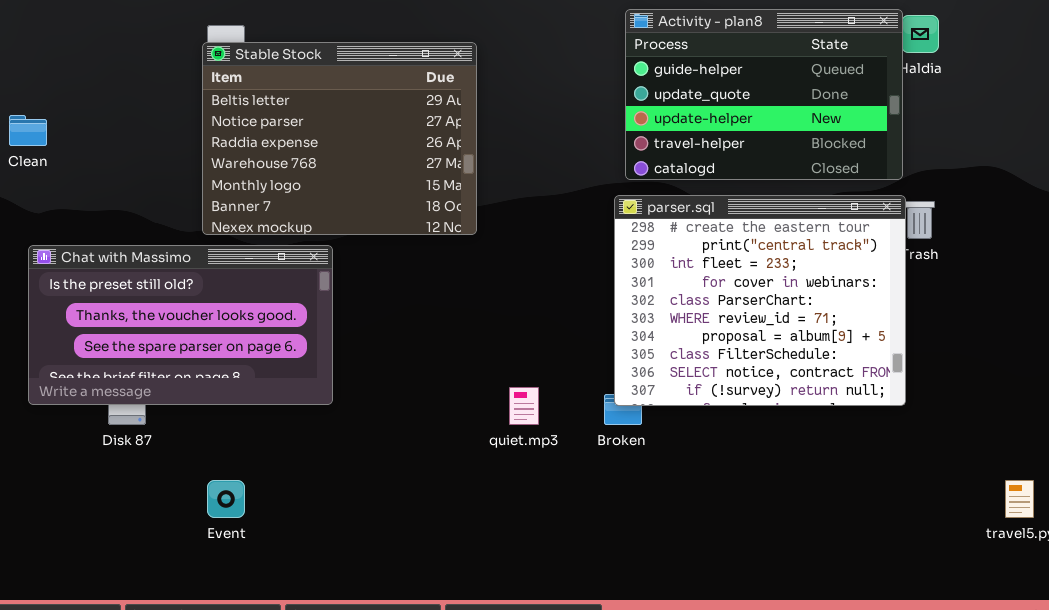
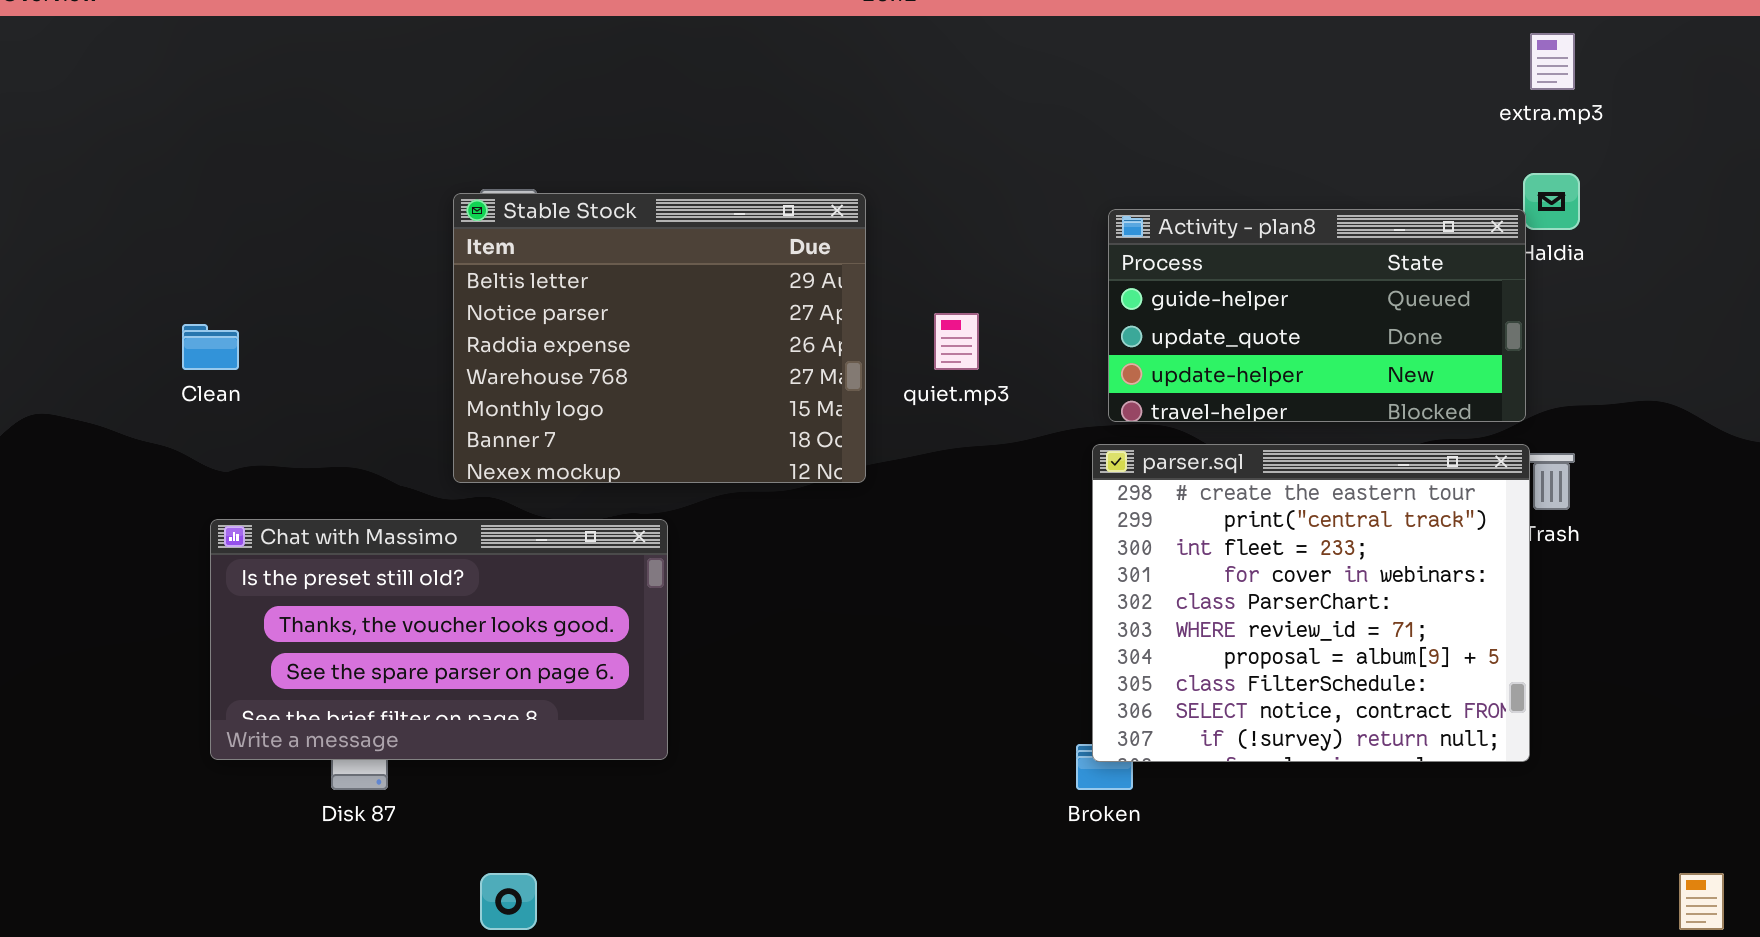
Activity - plan8: [625,9,903,180] -> [1108,209,1526,422], resized
Stable Stock: [202,42,477,235] -> [453,193,866,483], moved
quiet.mp3: [509,387,539,425] -> [934,313,979,370], moved

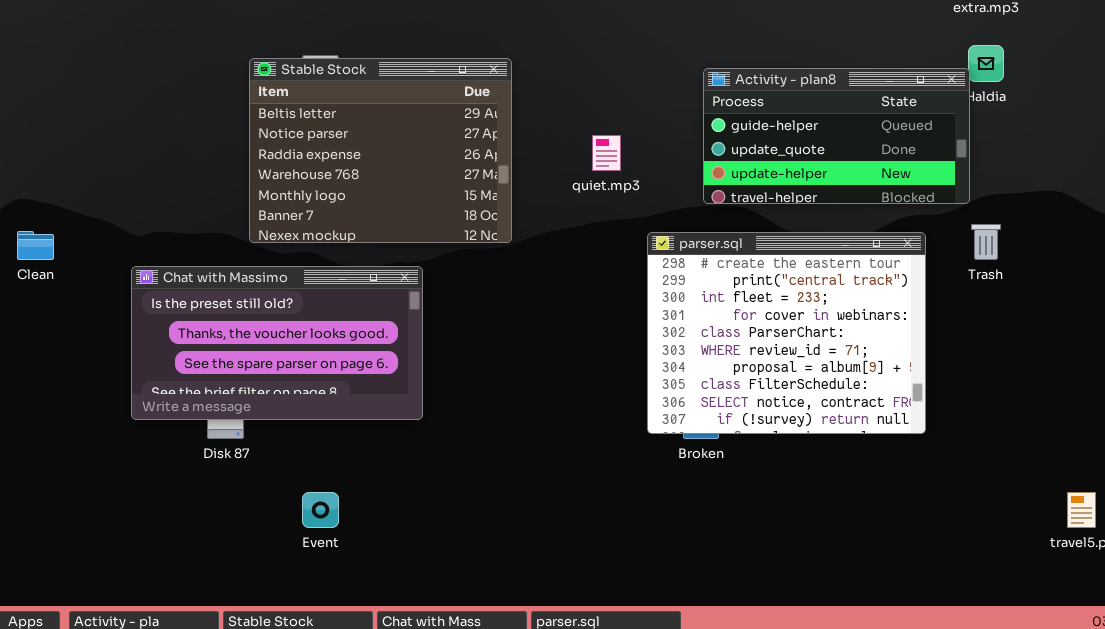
Stable Stock: [453,193,866,483] -> [249,58,512,243], moved
Clean: [182,324,239,370] -> [17,231,54,260], moved
parser.sql: [1092,444,1530,762] -> [647,232,926,434], moved

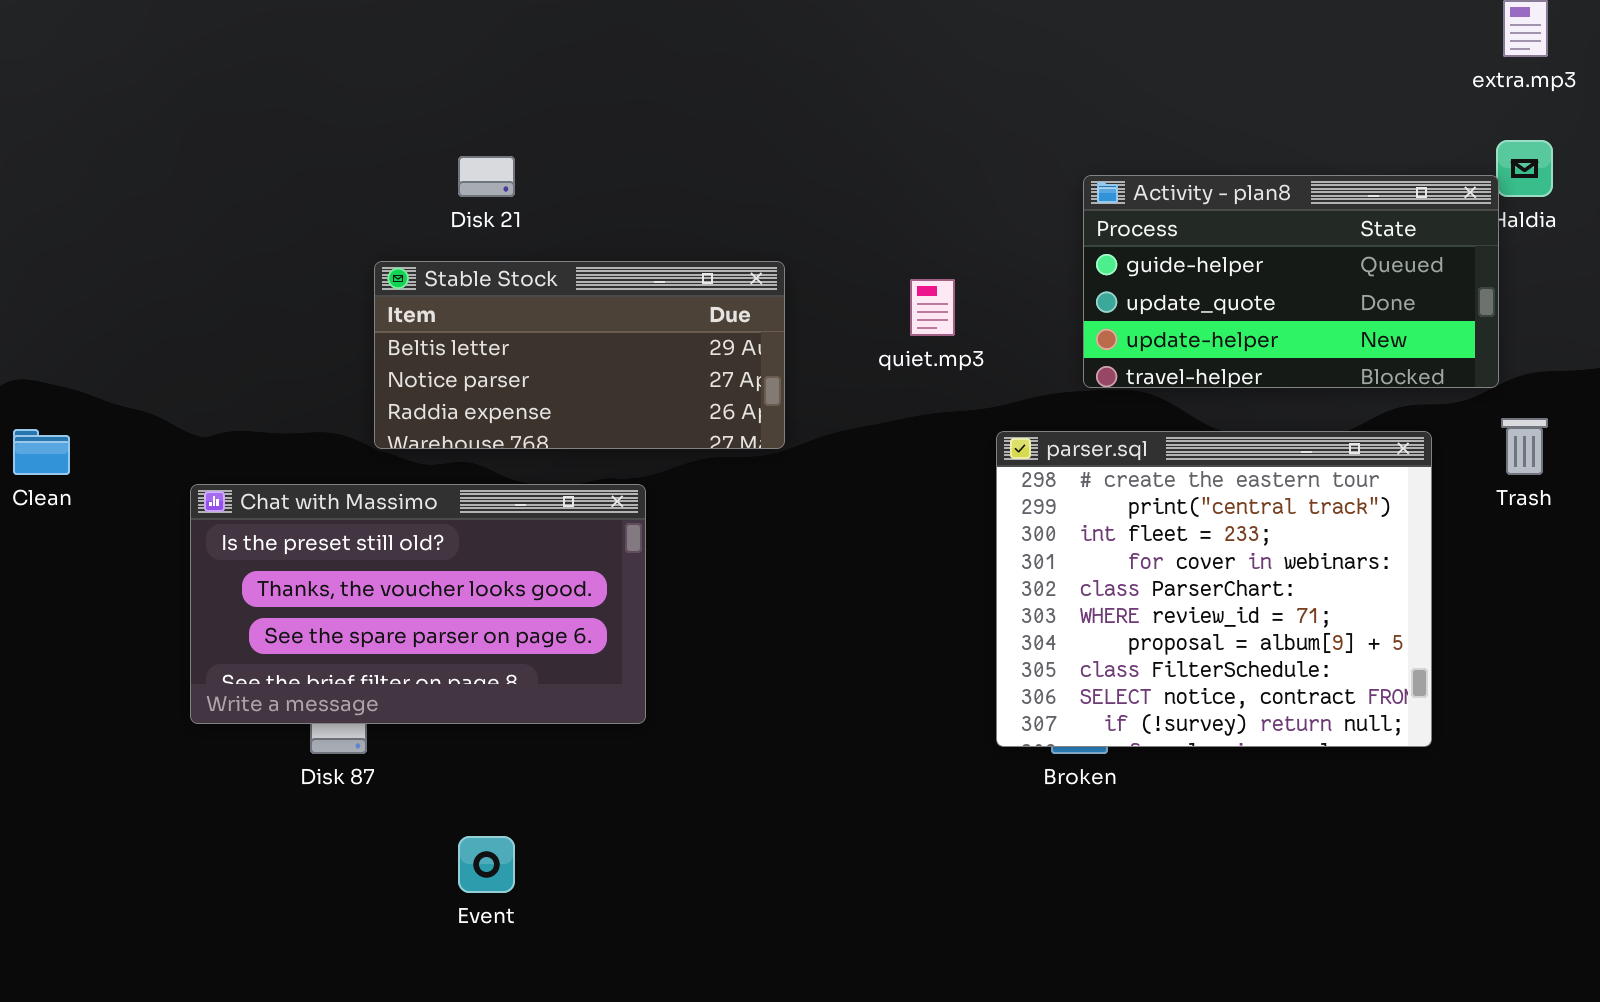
Stable Stock: [249,58,512,243] -> [374,261,785,449], resized

